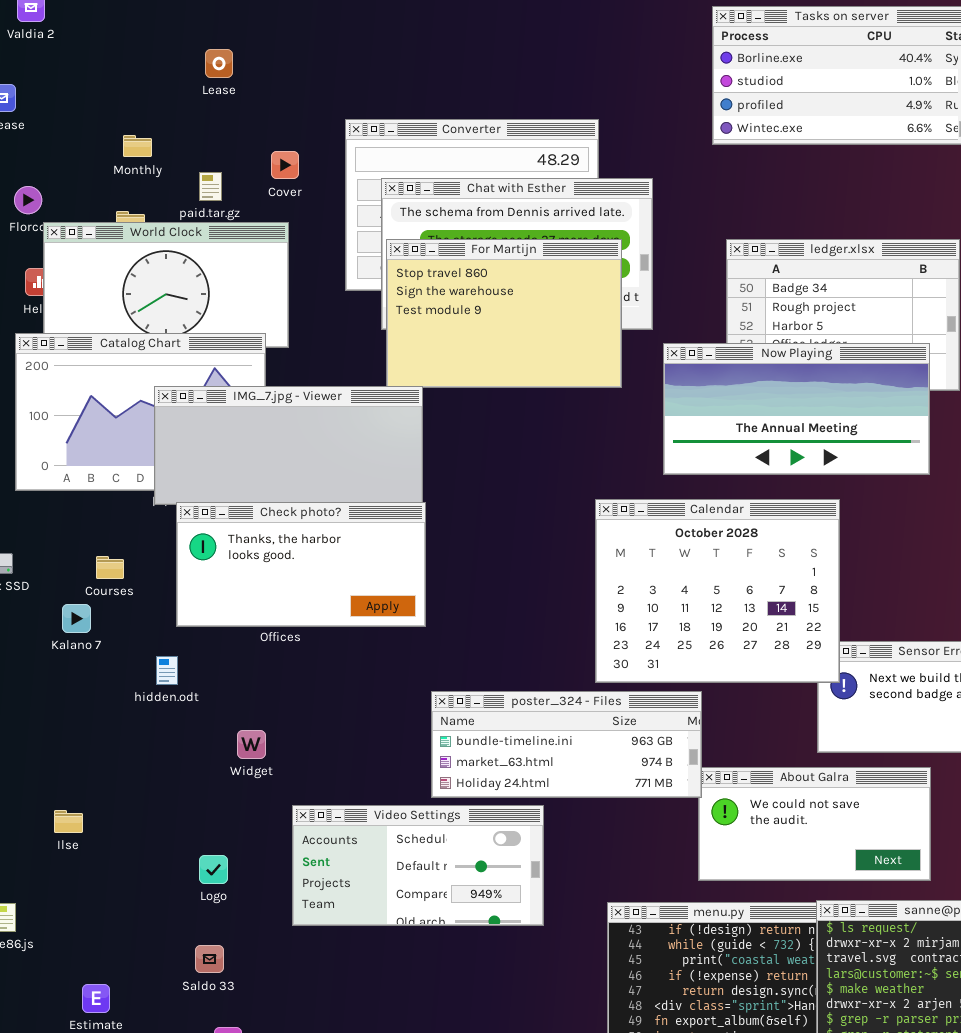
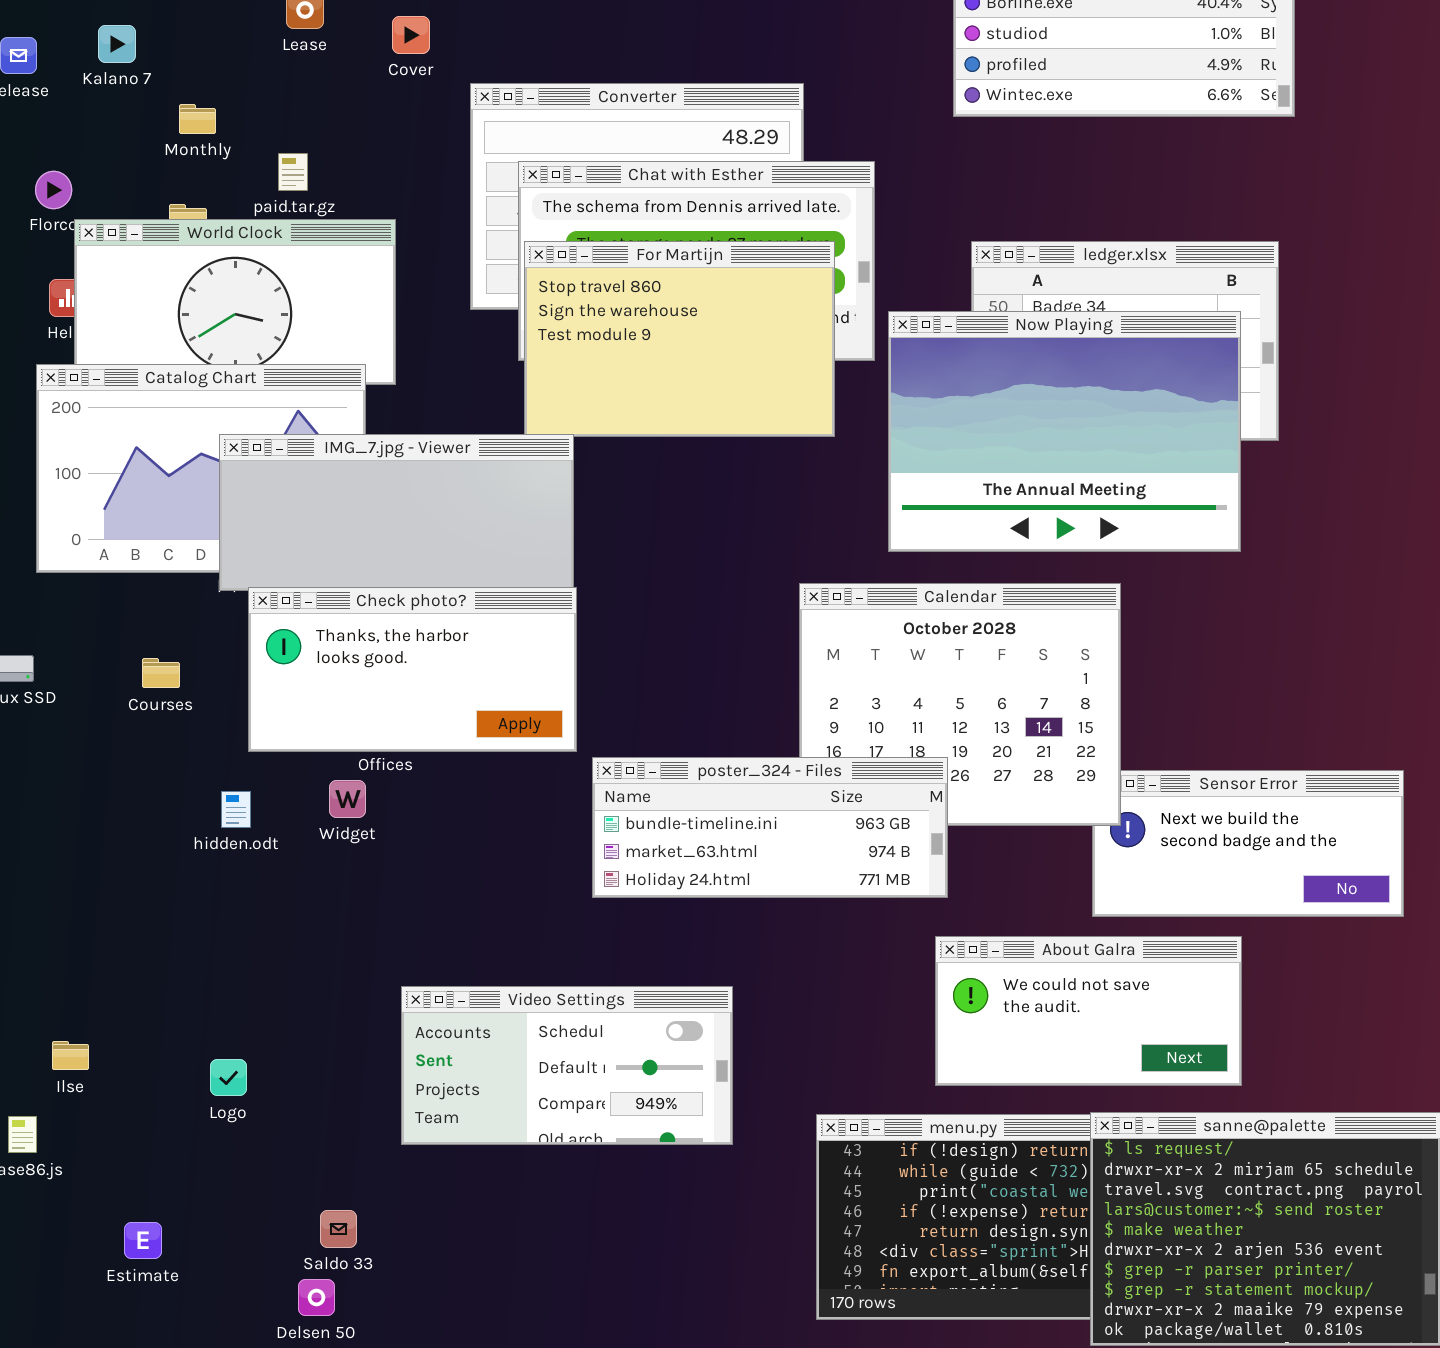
Cover: [271,151,299,179] -> [392,16,430,54], moved
Now Playing: [663,343,930,475] -> [888,311,1241,552], resized
Kalano 7: [62,604,91,633] -> [98,25,136,63], moved
poster_324 - Files: [431,691,702,798] -> [592,757,948,898], moved
Widget: [237,730,266,759] -> [329,780,366,818], moved
Ilse: [54,810,83,833] -> [52,1041,89,1070], moved
Logo: [199,855,228,884] -> [210,1059,247,1096], moved
Saldo 33: [195,945,224,973] -> [320,1210,357,1248], moved

